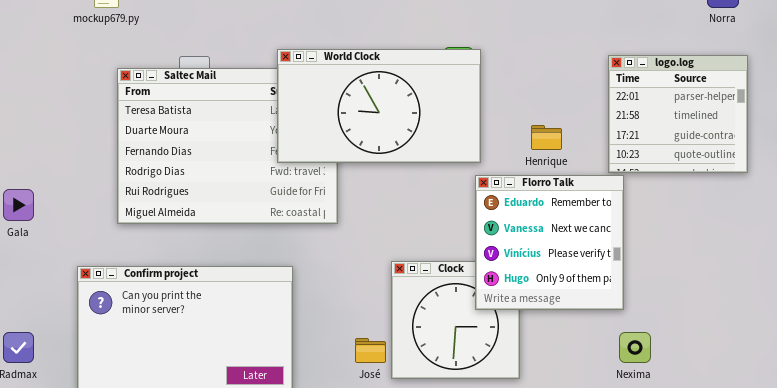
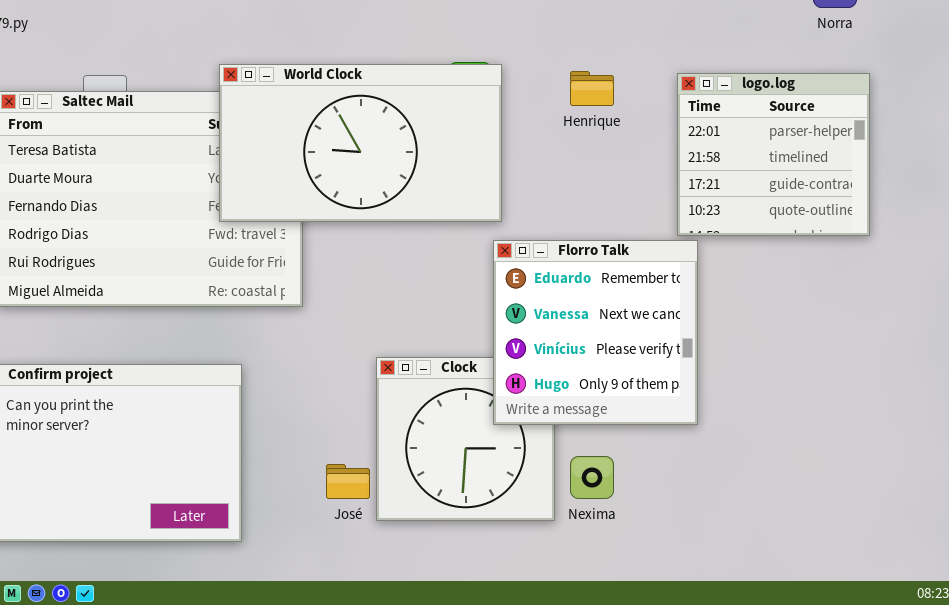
Henrique: [531,125,562,150] -> [570,71,614,106], moved
Nexima: [619,332,651,363] -> [570,456,614,499], moved

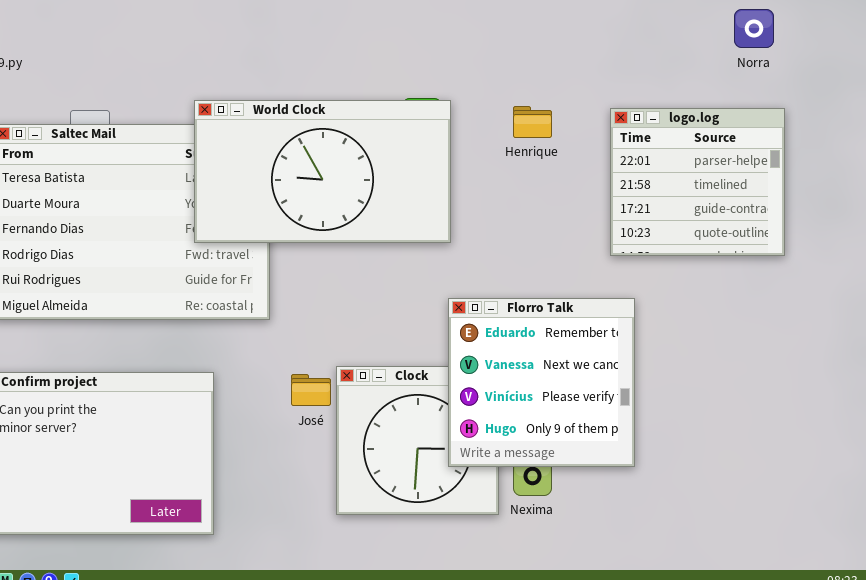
Florro Talk: [493,240,698,425] -> [448,298,635,467], moved
José: [326,464,370,499] -> [291,374,331,406], moved

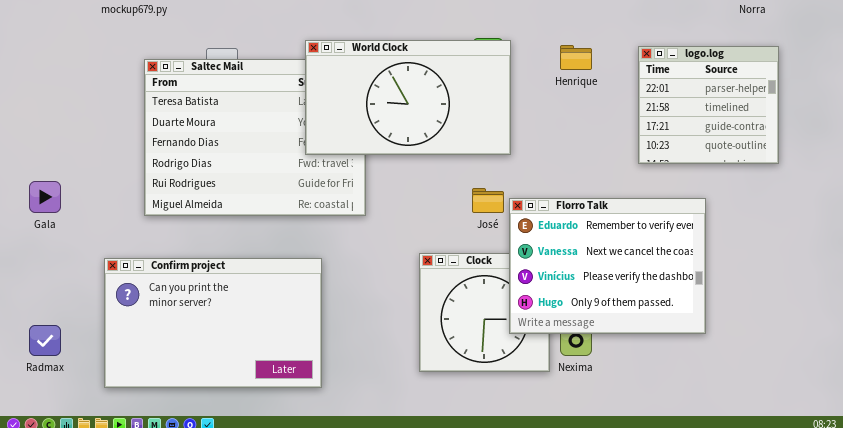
Florro Talk: [448,298,635,467] -> [509,198,706,334], resized
José: [291,374,331,406] -> [472,188,504,213], moved

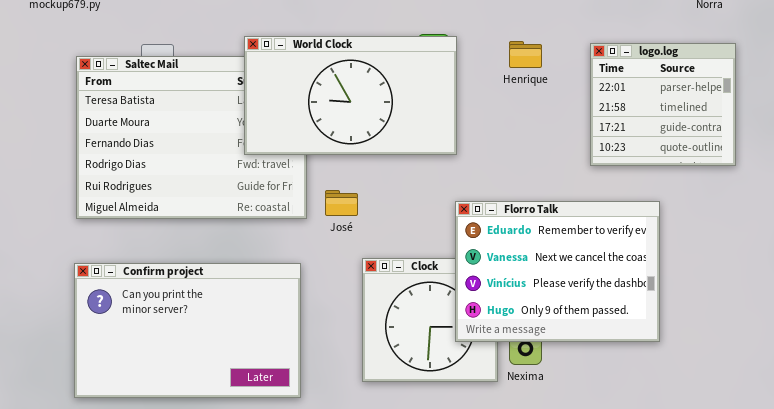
José: [472,188,504,213] -> [325,190,358,216], moved
Confirm project: [104,258,322,388] -> [74,263,301,398], moved

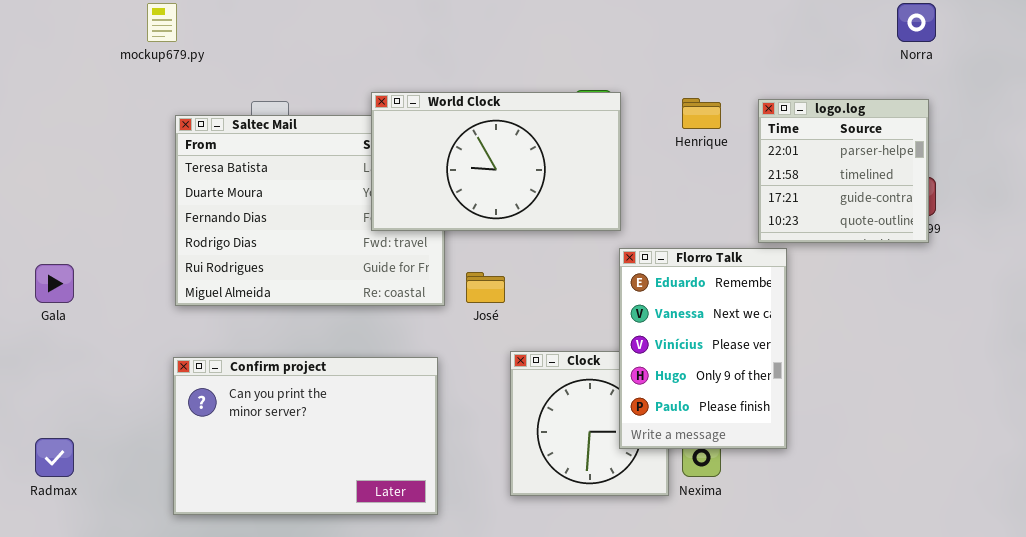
logo.log: [590,43,736,166] -> [758,99,929,243], moved
Florro Talk: [455,201,660,342] -> [619,248,787,449], resized

